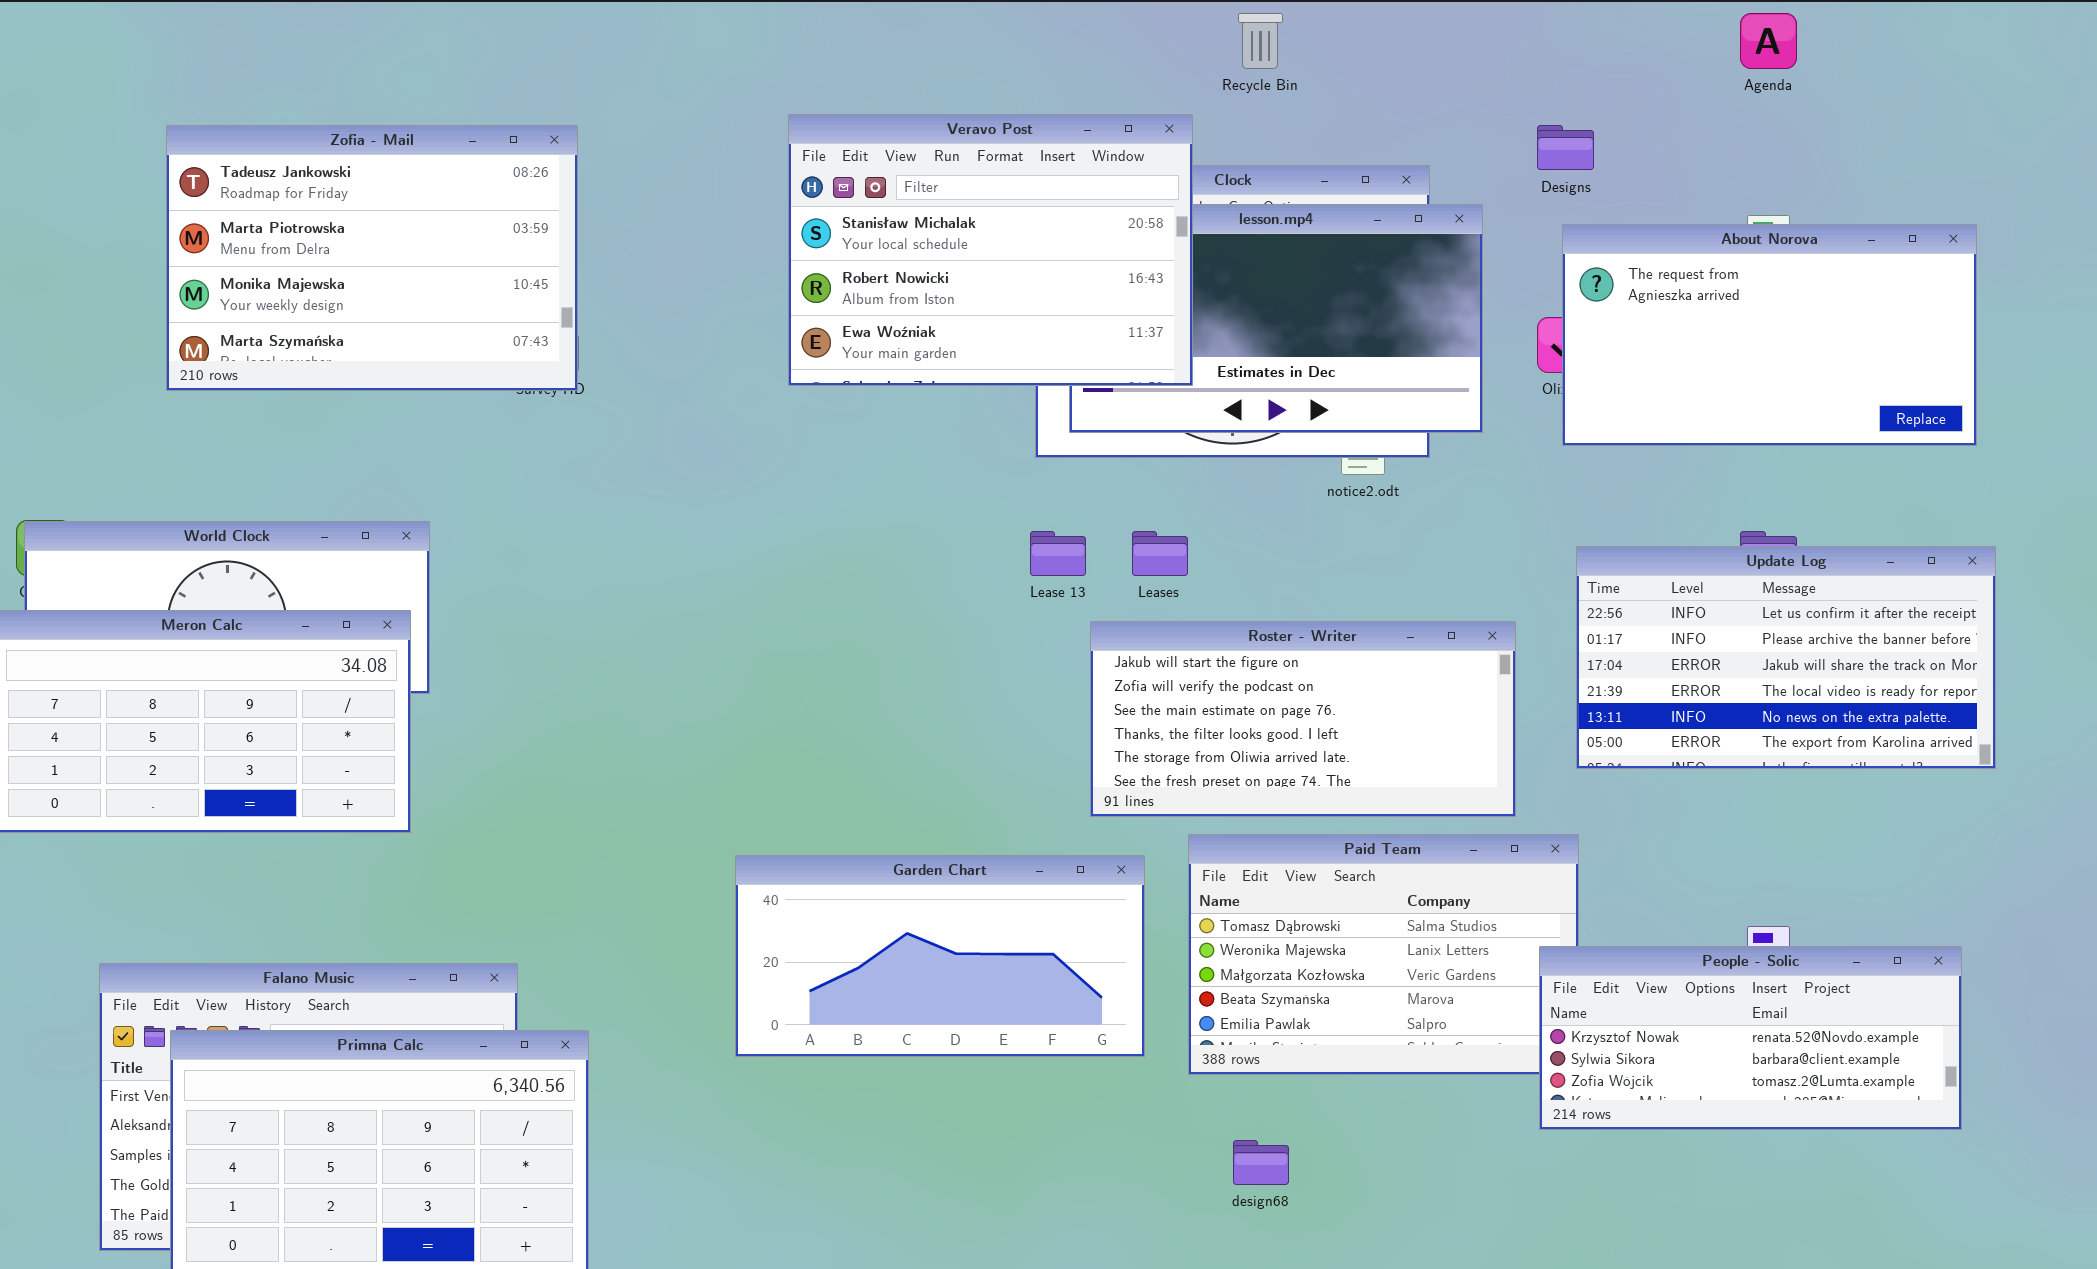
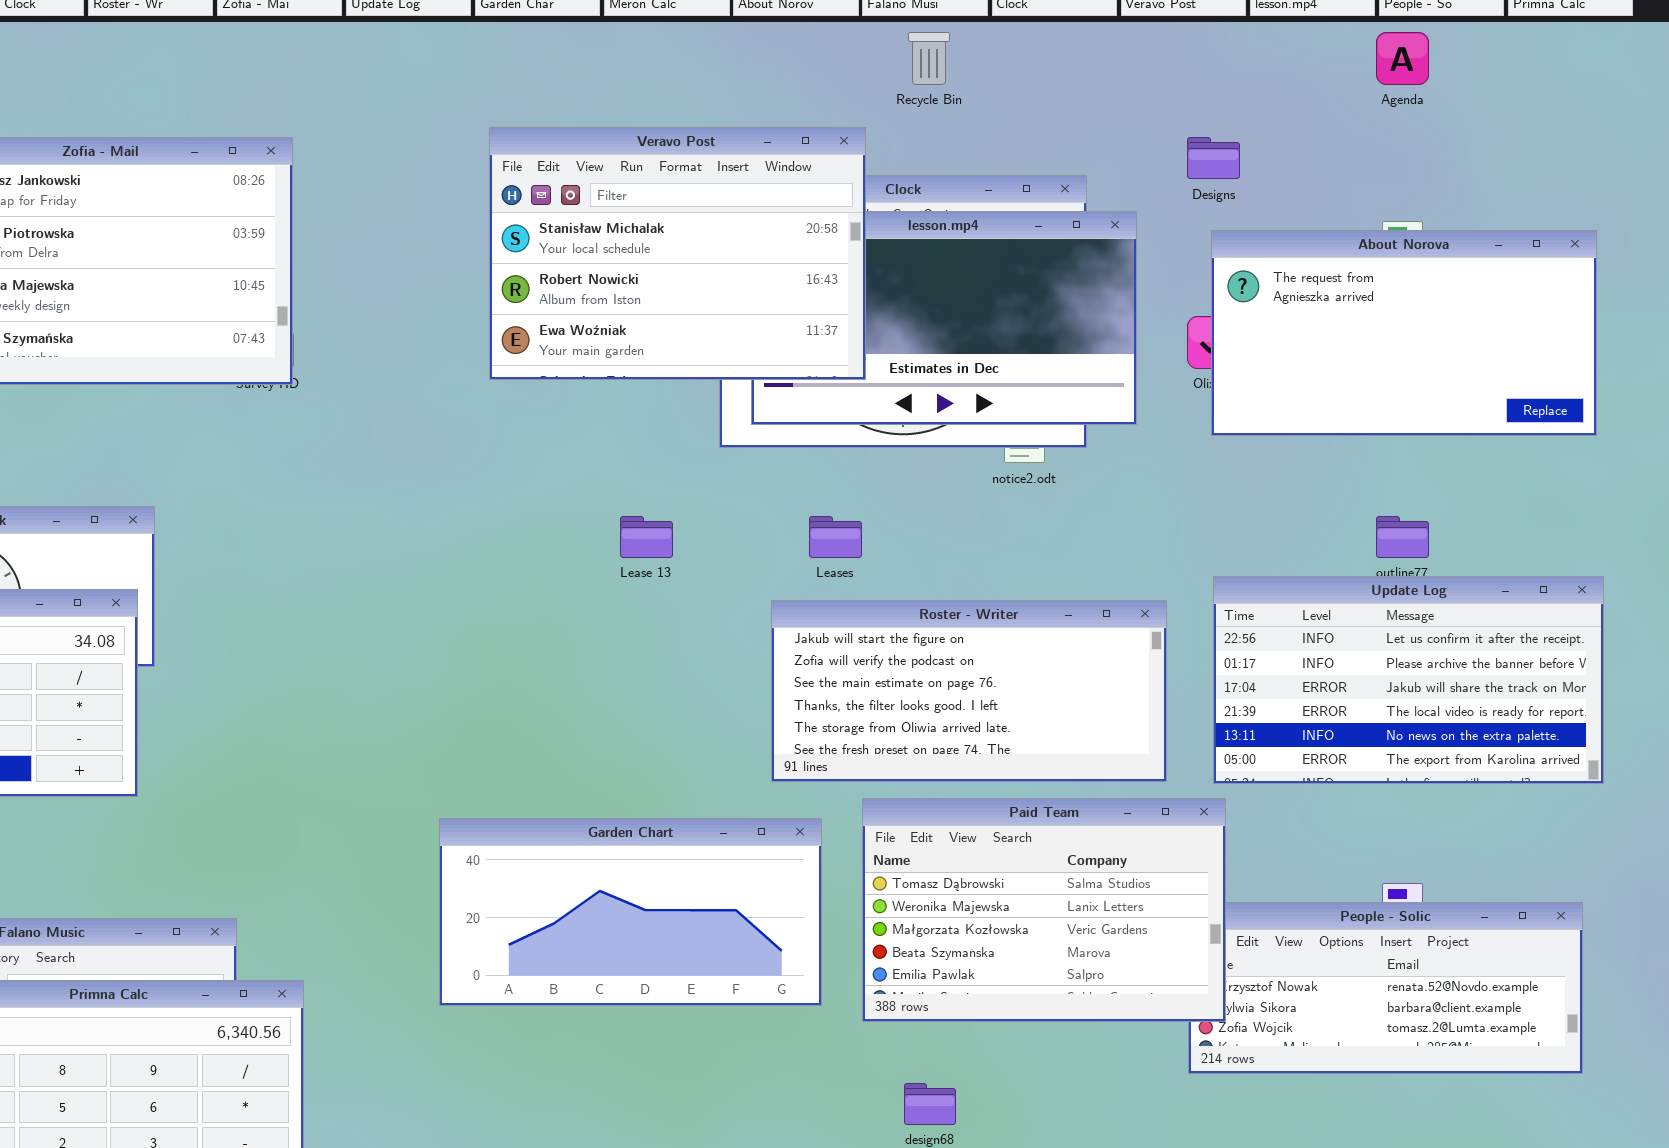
Lease 13: [1030,531,1086,576] -> [620,516,673,558], moved
Update Log: [1576,546,1996,769] -> [1213,576,1604,784], moved
Paid Team: [1188,834,1579,1075] -> [862,798,1226,1022], raised

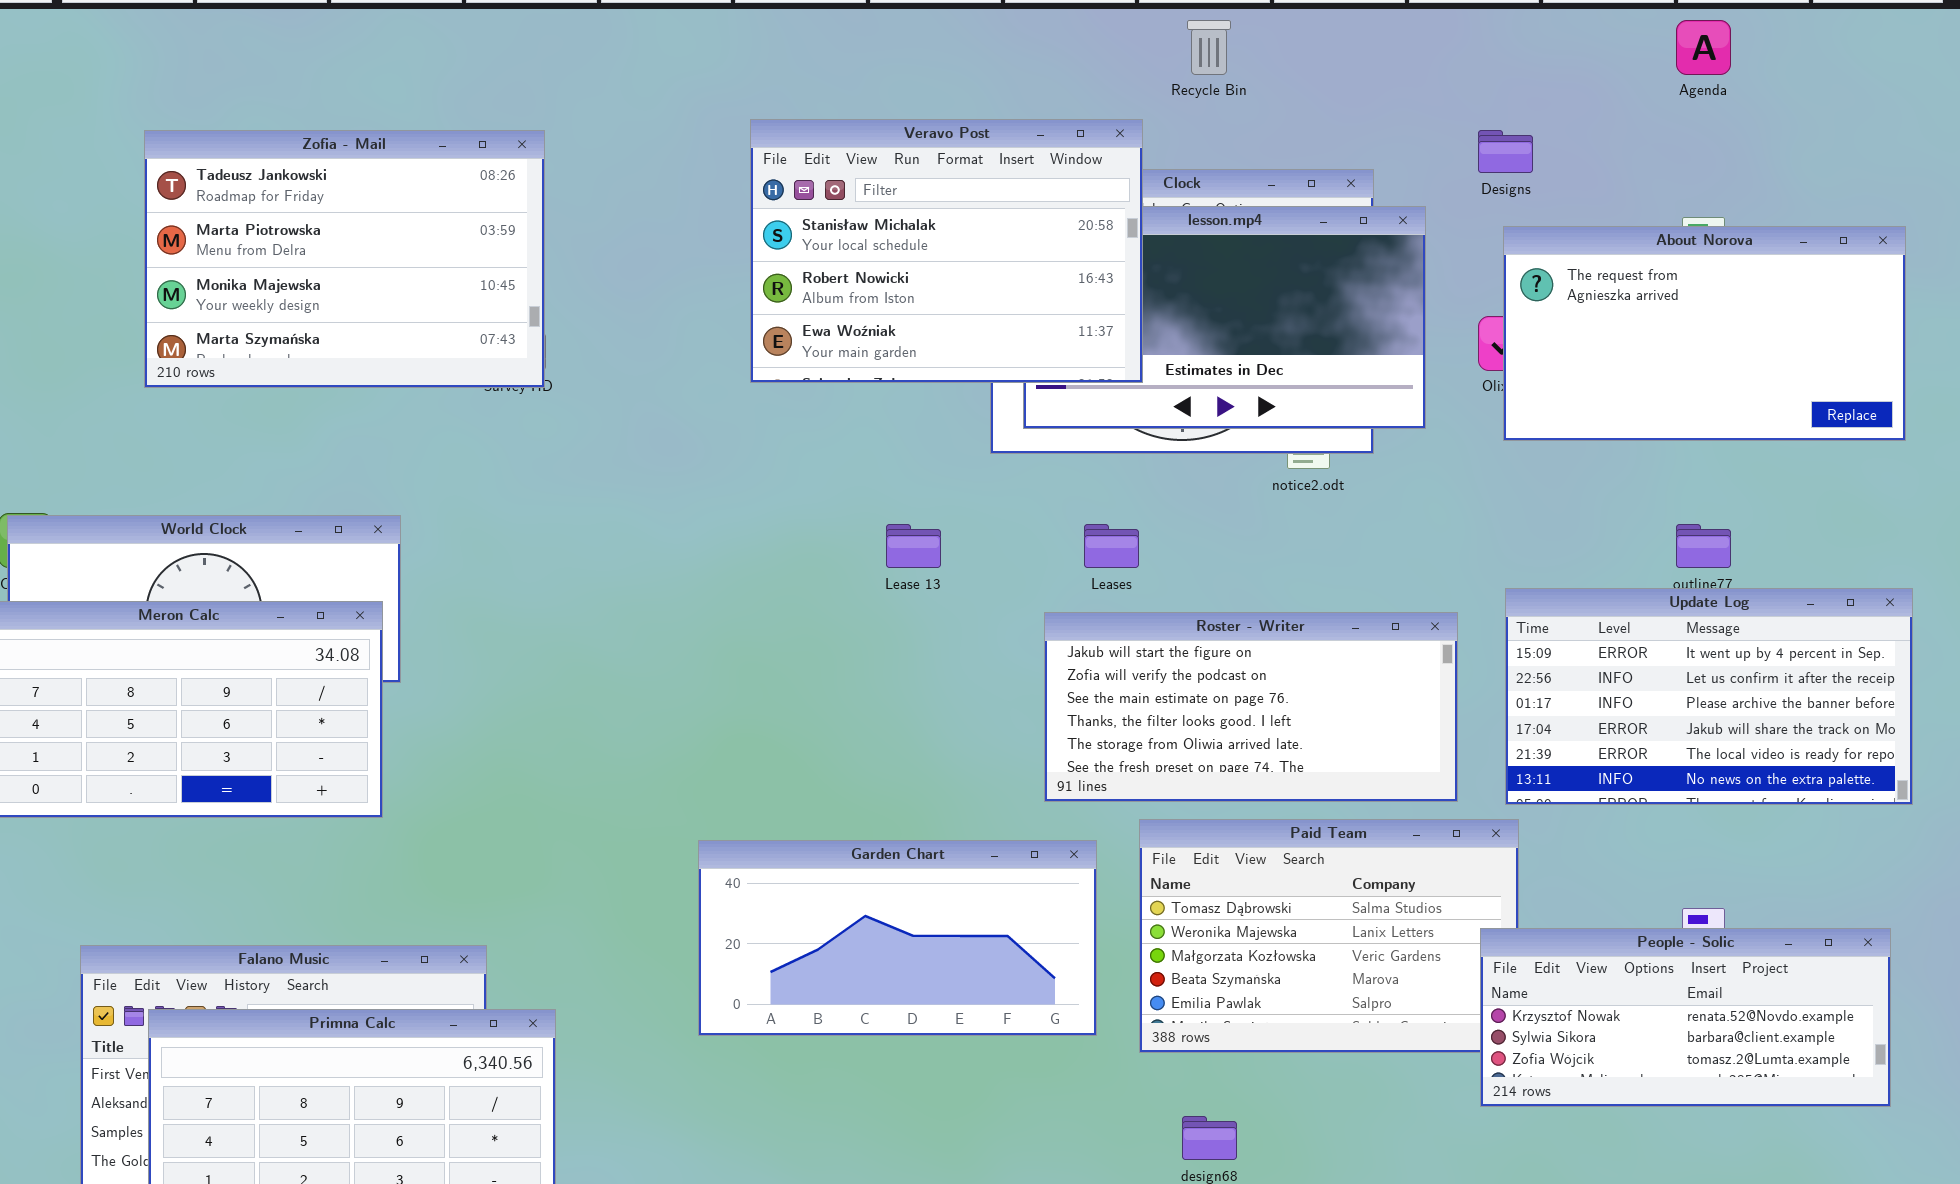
Update Log: [1213,576,1604,784] -> [1505,588,1913,805], scrolled up 1 row
People - Solic: [1188,902,1583,1074] -> [1480,928,1891,1107], raised

